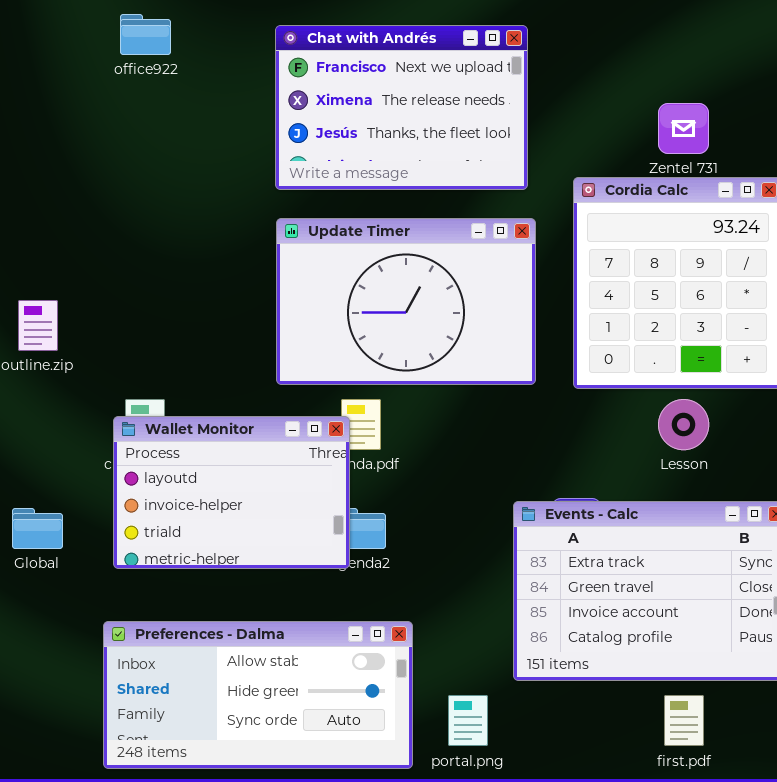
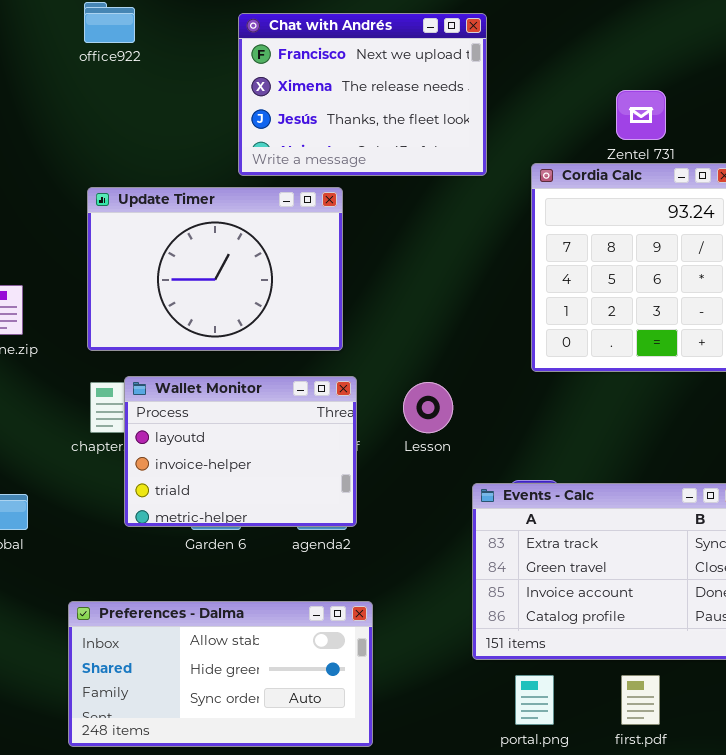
Update Timer: [276,218,536,385] -> [87,187,343,351], moved
Lesson: [658,399,709,450] -> [403,382,453,433], moved
Wallet Monitor: [113,416,350,569] -> [124,376,357,527], moved
portal.png: [448,695,488,746] -> [515,675,554,725], moved

